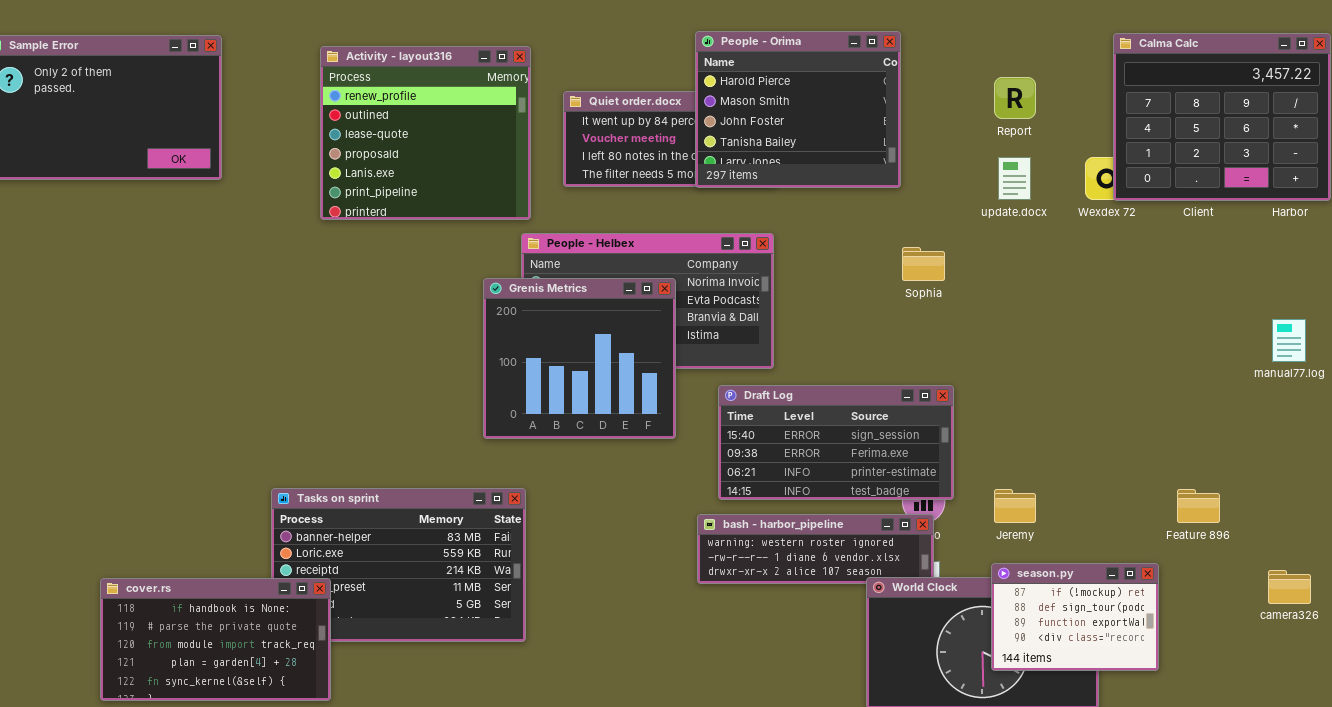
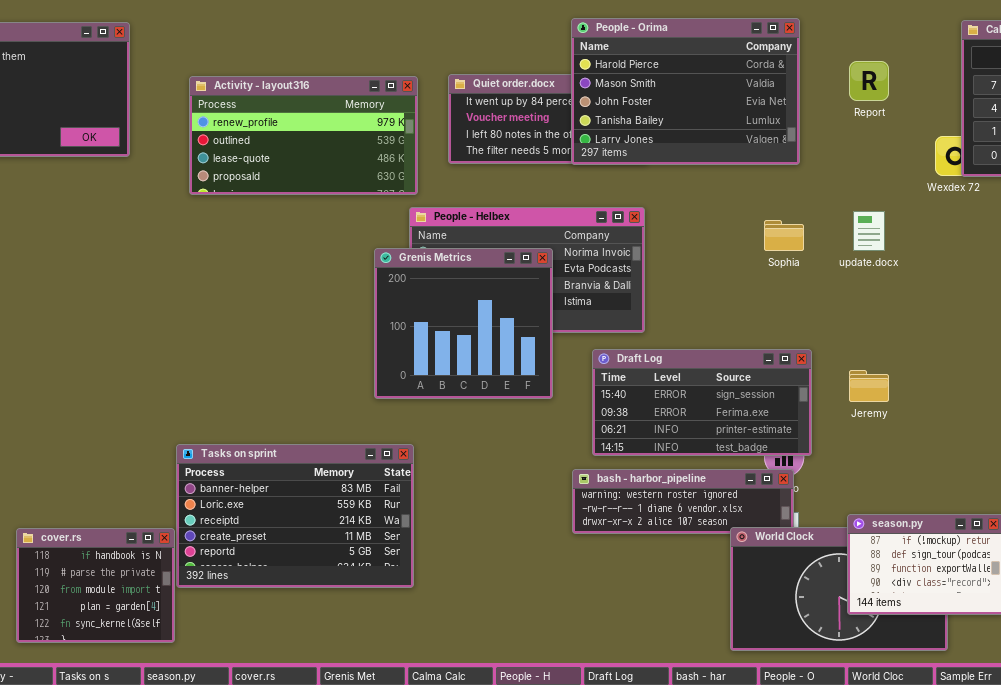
People - Orima: [695,31,901,188] -> [571,18,800,165], resized
Activity - layout316: [320,46,531,220] -> [189,76,418,195], resized
update.docx: [998,157,1031,200] -> [853,211,885,251], moved
Jeremy: [994,489,1036,523] -> [849,370,889,402], moved
cover.rs: [100,578,331,701] -> [16,528,175,643], resized

